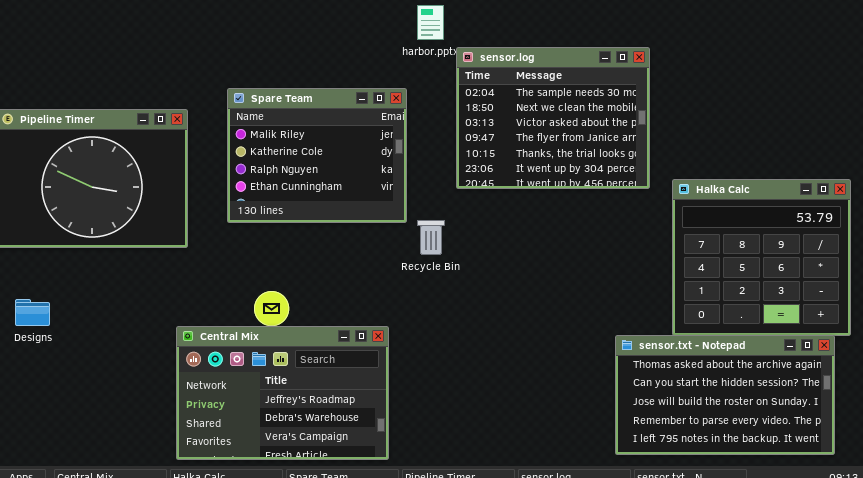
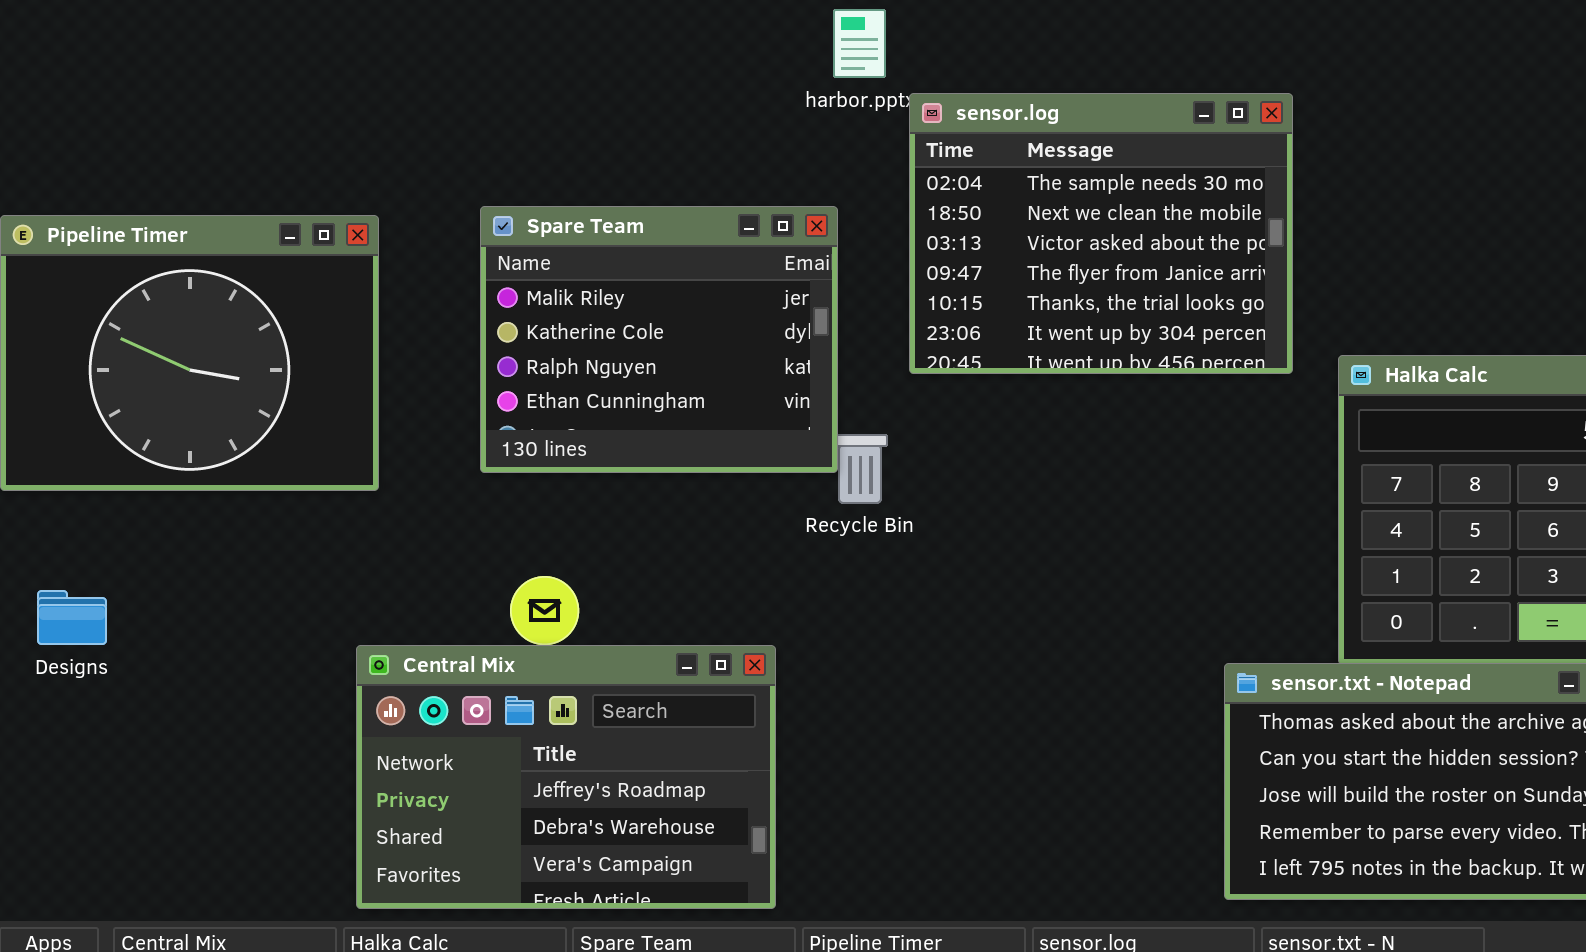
Spare Team: [227,88,407,223] -> [480,206,838,473], moved

